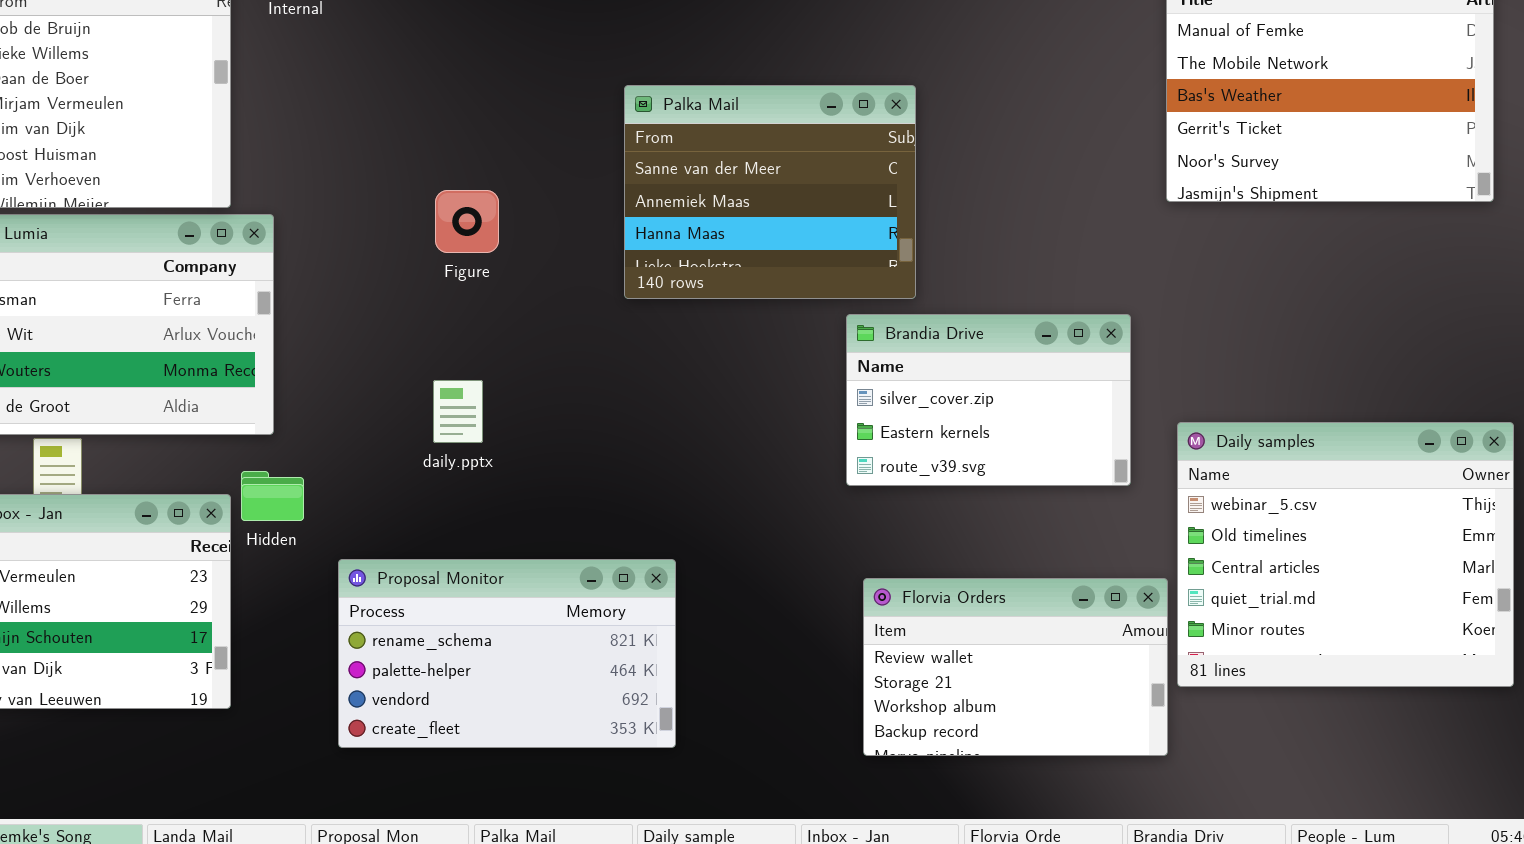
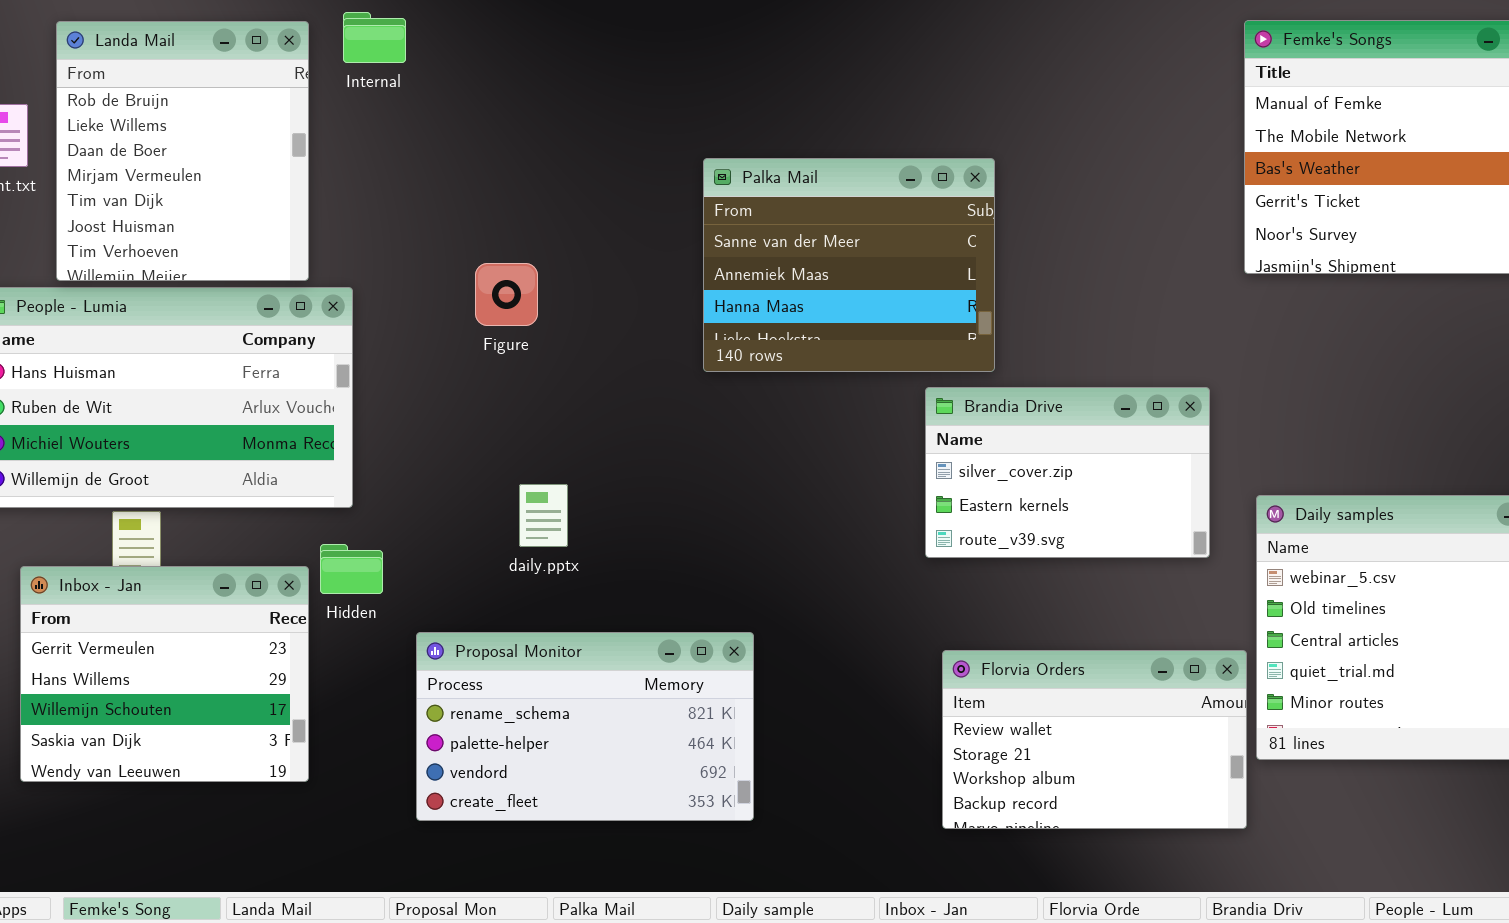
Figure: [435,190,499,253] -> [475,263,538,326], moved
daily.pptx: [433,380,483,443] -> [519,484,568,547], moved

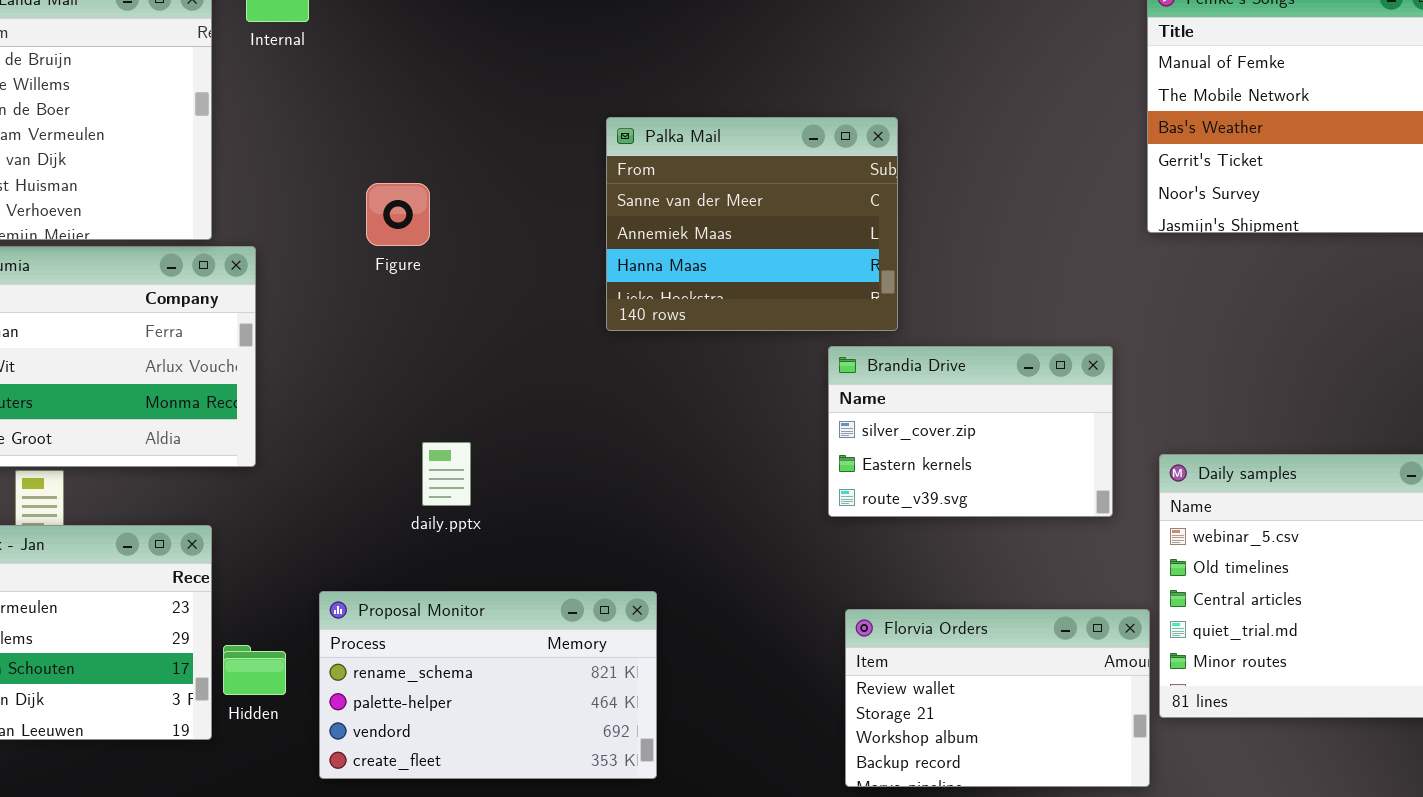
Figure: [475,263,538,326] -> [366,183,430,246], moved
Hidden: [320,544,383,594] -> [223,645,286,695], moved

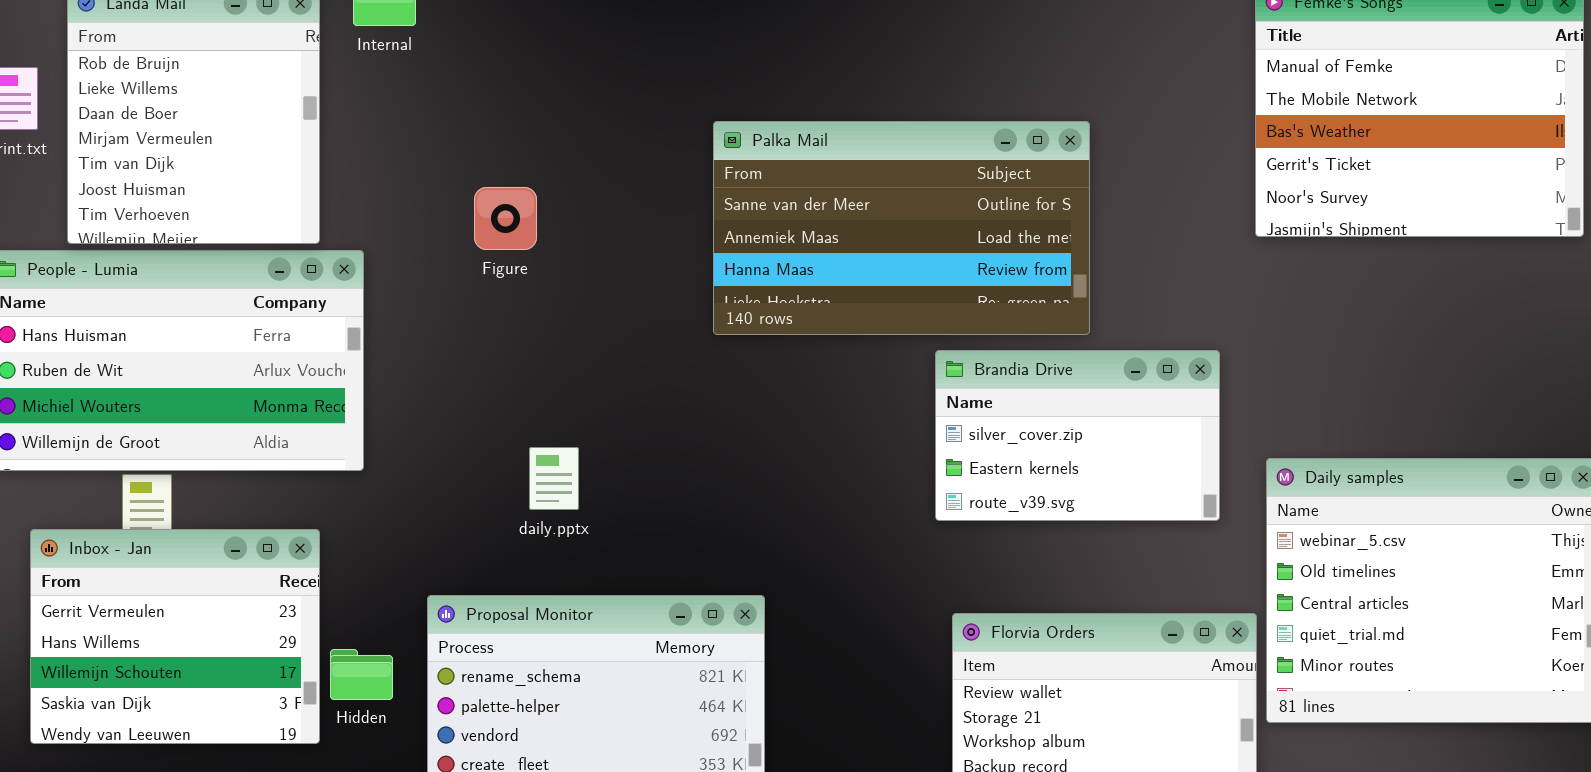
Palka Mail: [606,117,898,331] -> [713,121,1090,335], resized

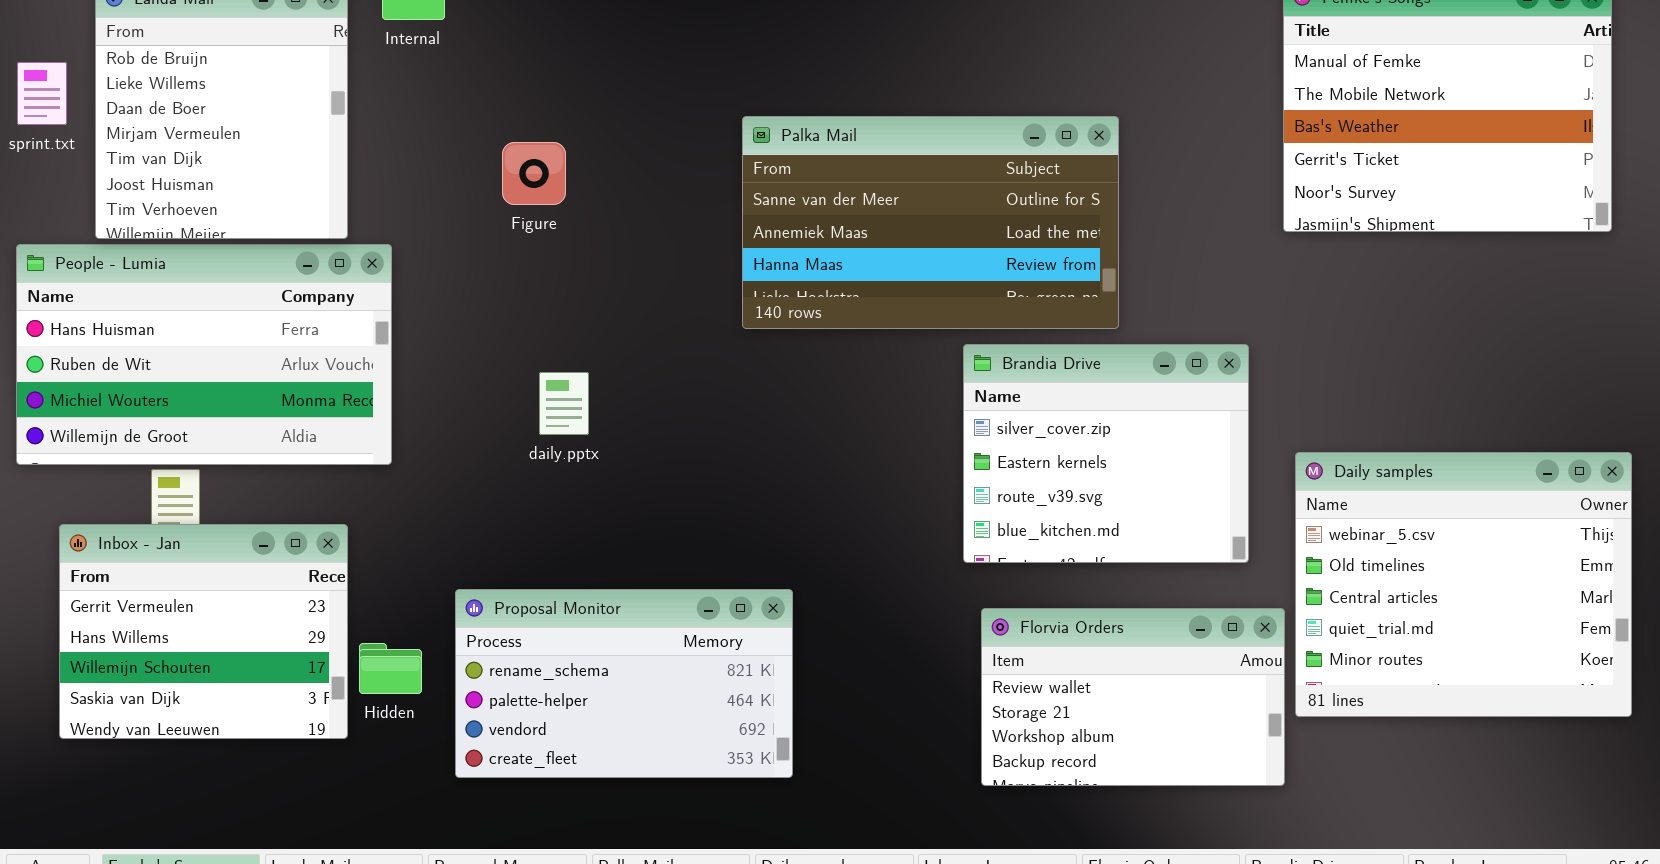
Figure: [474,187,537,250] -> [502,142,566,205], moved
Brandia Drive: [935,350,1220,521] -> [963,344,1249,563], resized
daily.pptx: [529,447,579,510] -> [539,372,589,435], moved

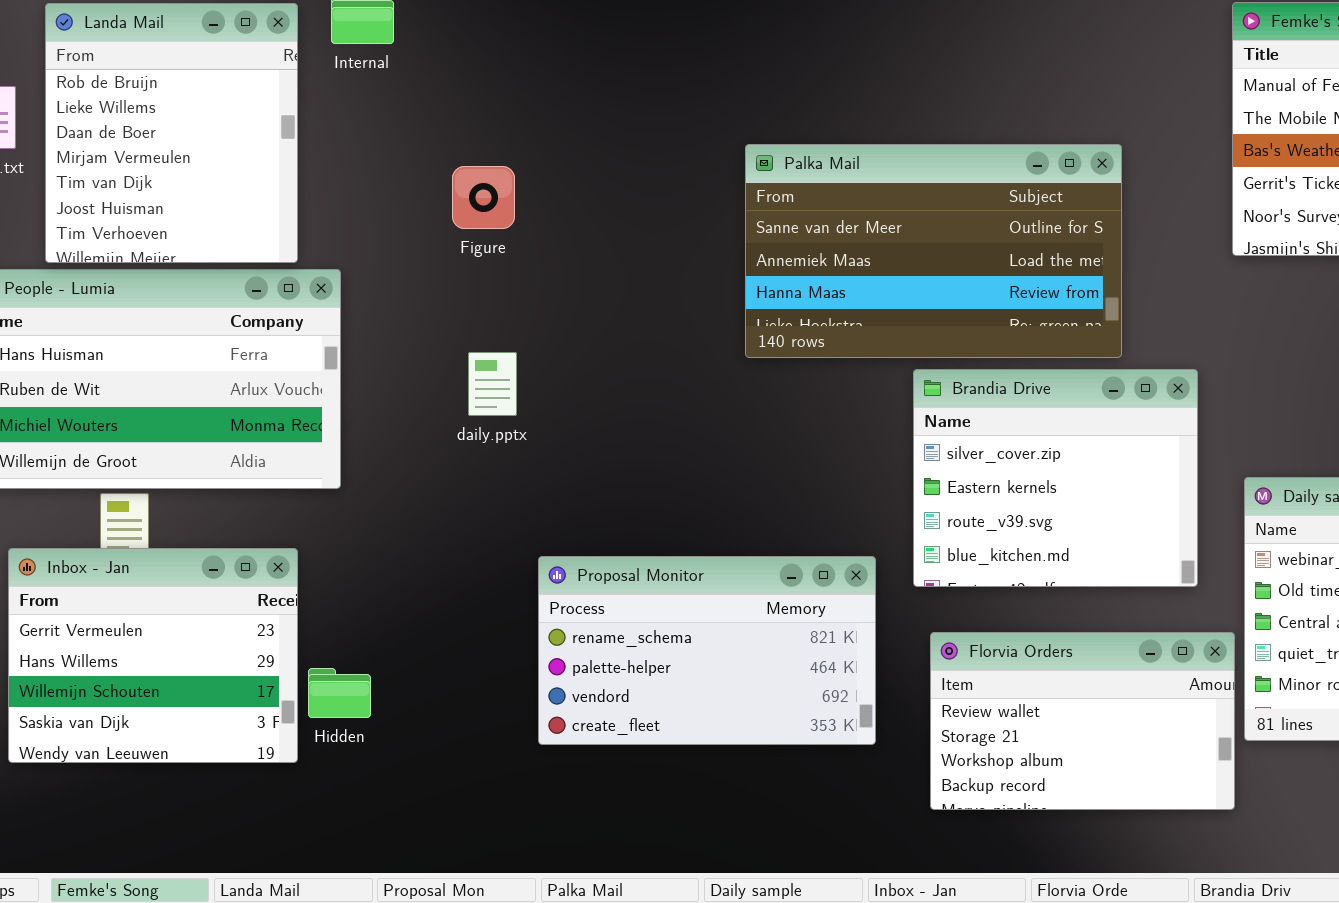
Palka Mail: [742,116,1119,329] -> [745,144,1122,358], moved
daily.pptx: [539,372,589,435] -> [468,352,517,416], moved
Proposal Monitor: [455,589,793,778] -> [538,556,876,745], moved

